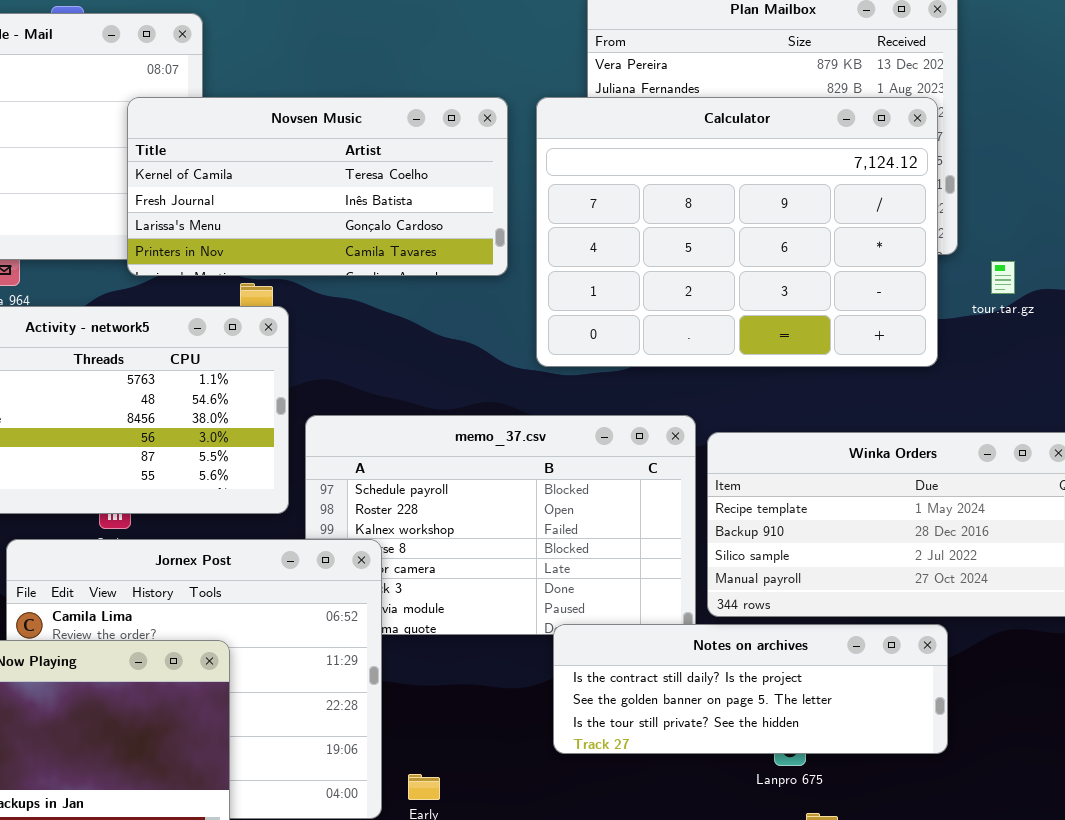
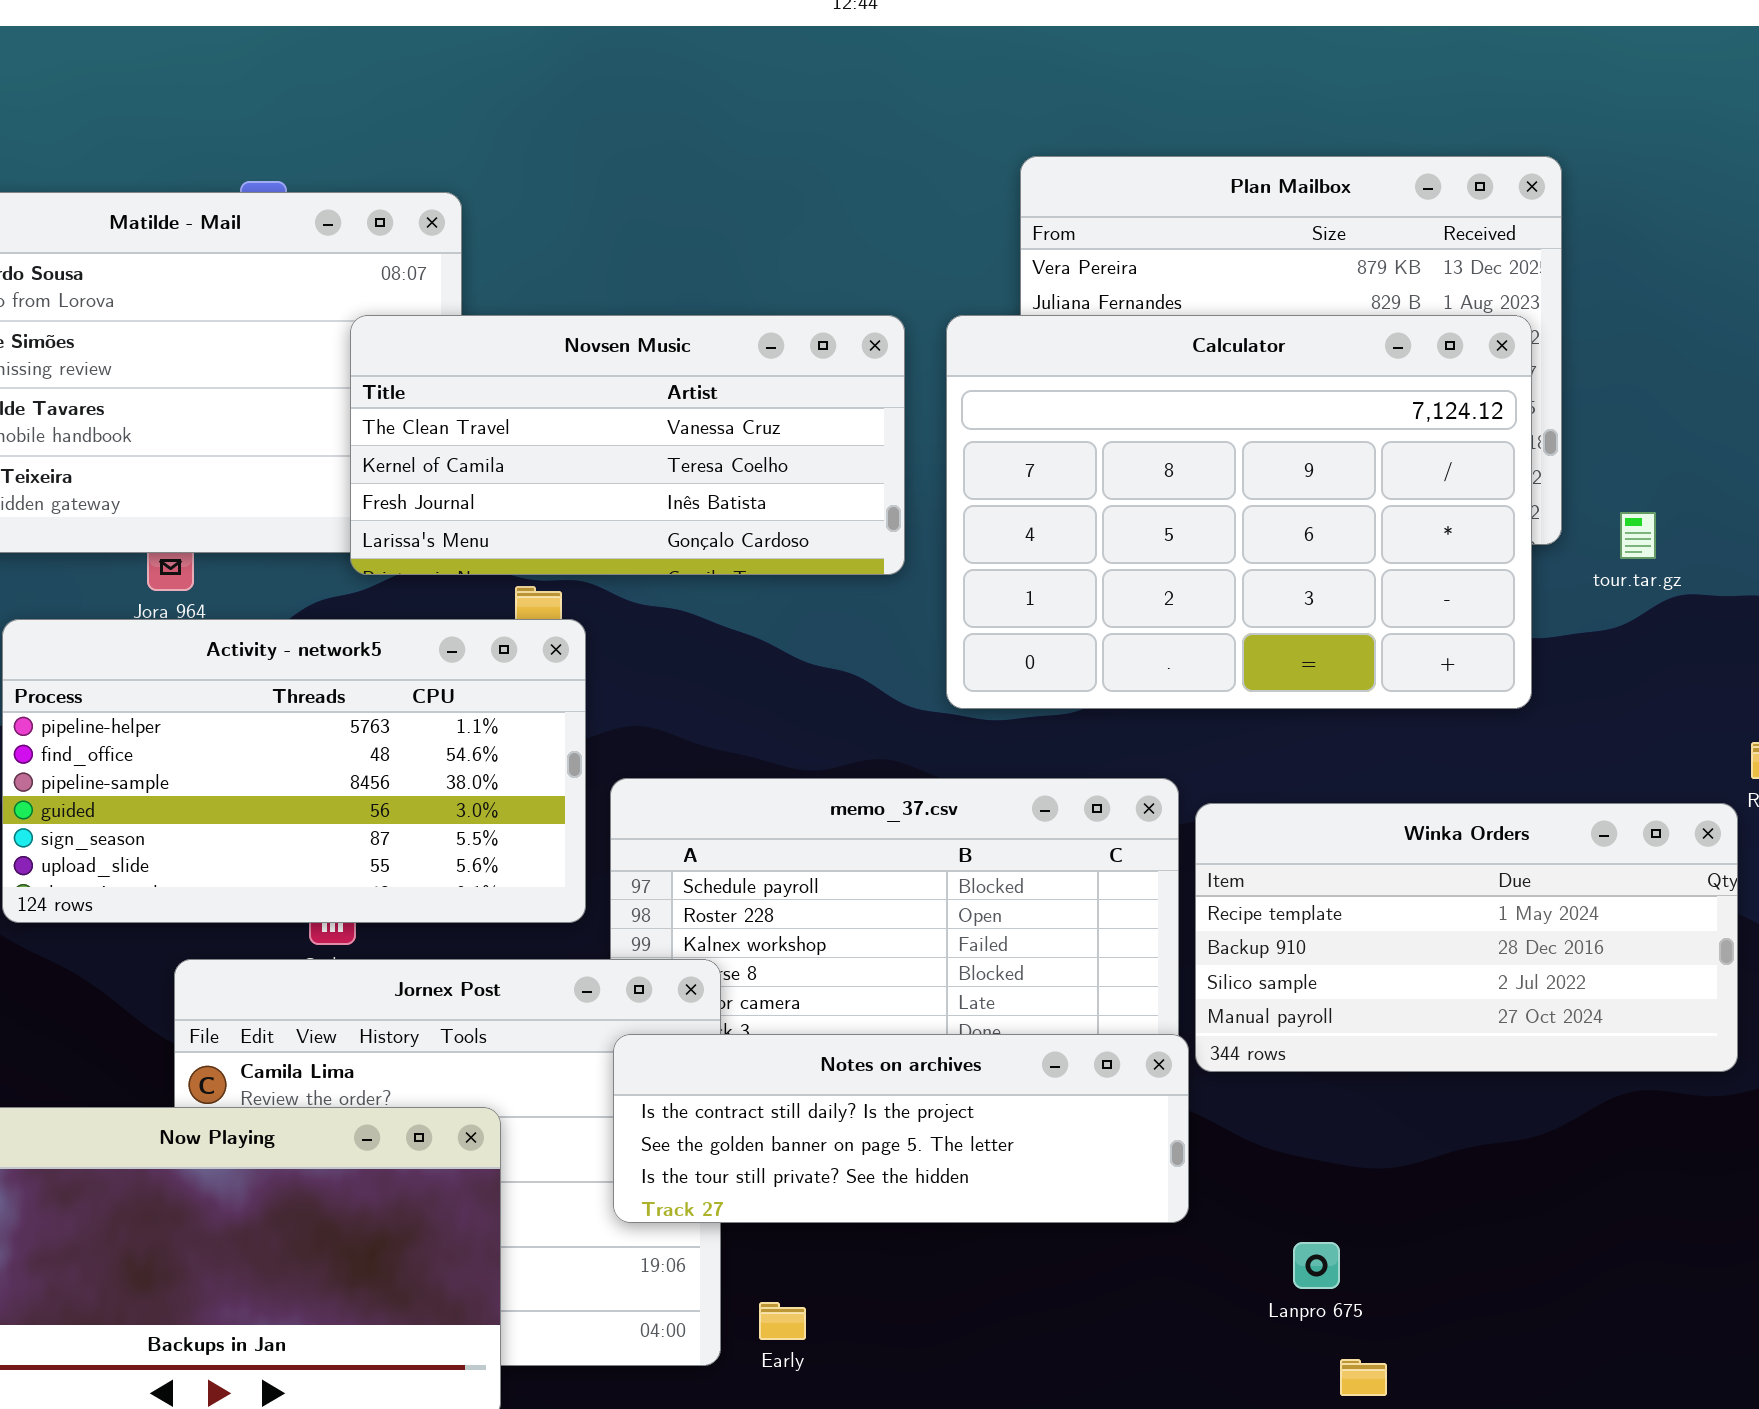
Novsen Music: [127,97,508,276] -> [350,315,905,575], scrolled up 1 row
tour.tar.gz: [991,261,1015,294] -> [1620,512,1656,559], moved
Notes on archives: [553,624,948,754] -> [613,1034,1189,1223], moved

